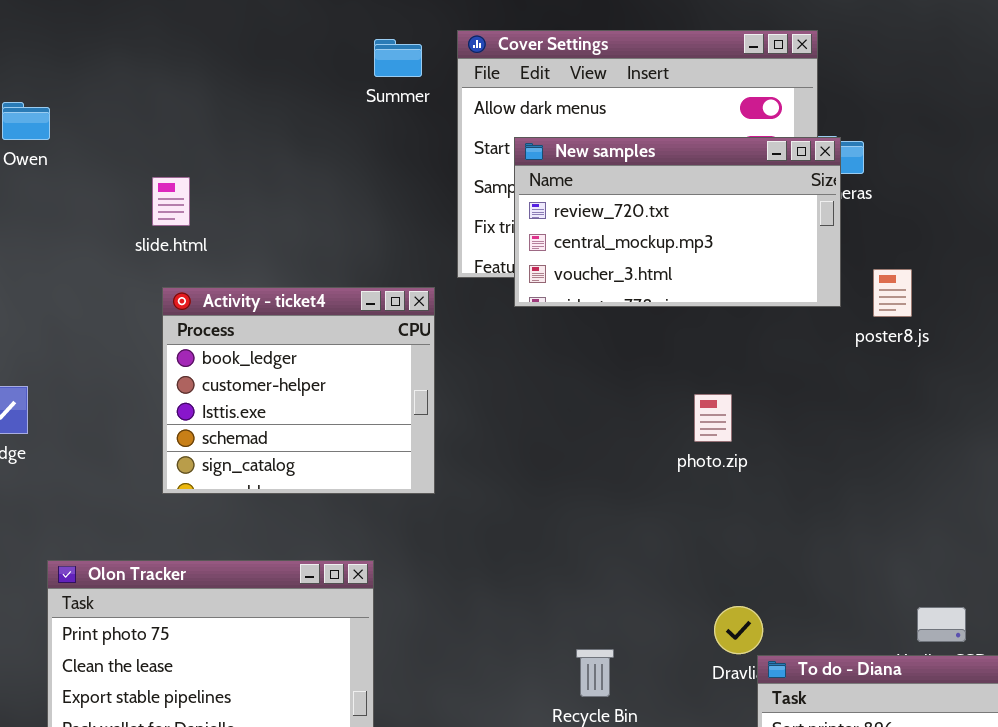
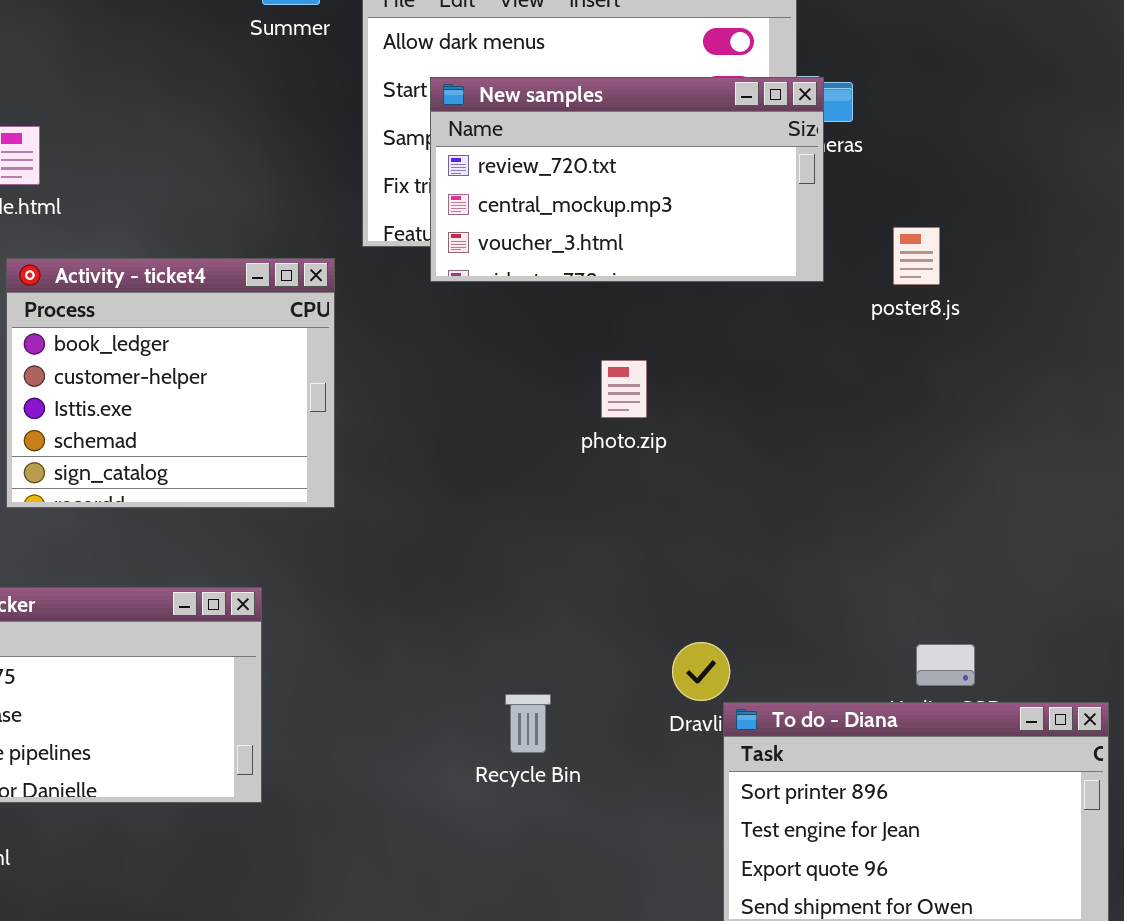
poster8.js: [873,269,912,317] -> [893,227,940,285], moved
photo.zip: [694,394,732,442] -> [601,360,647,418], moved

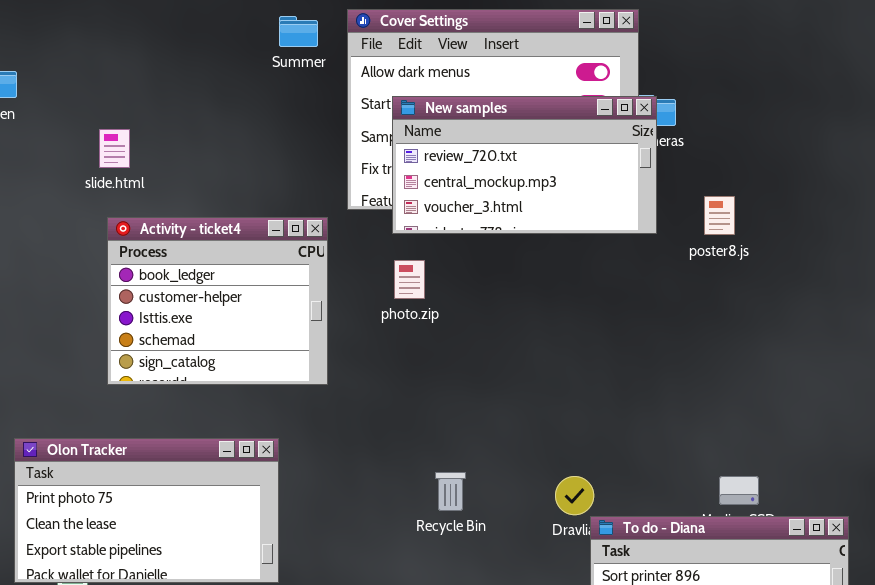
photo.zip: [601,360,647,418] -> [394,260,425,299], moved
Recycle Bin: [505,694,551,753] -> [435,472,466,511], moved

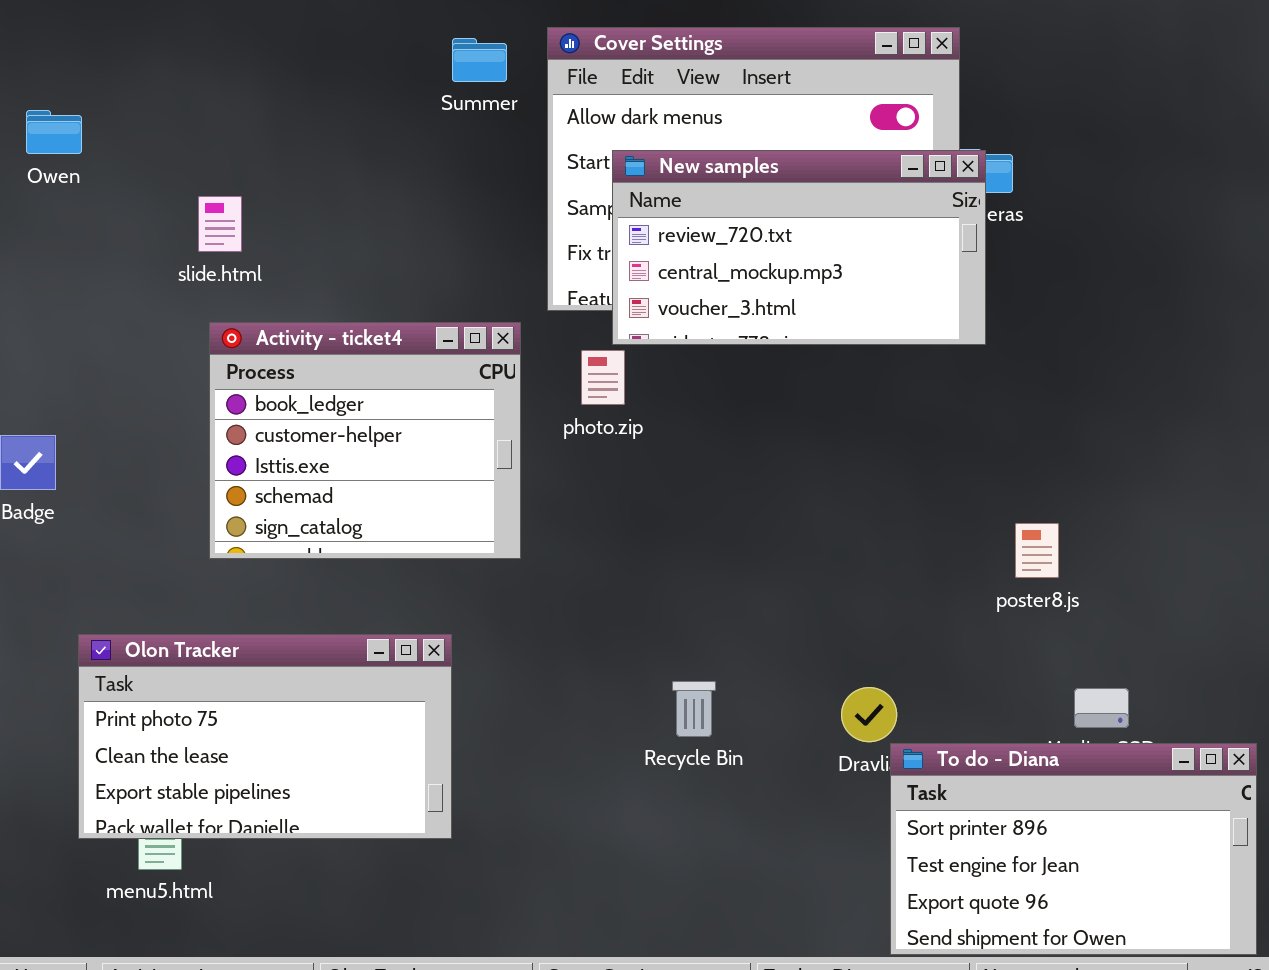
poster8.js: [704,196,735,235] -> [1015,523,1059,578], moved
photo.zip: [394,260,425,299] -> [581,350,625,405], moved

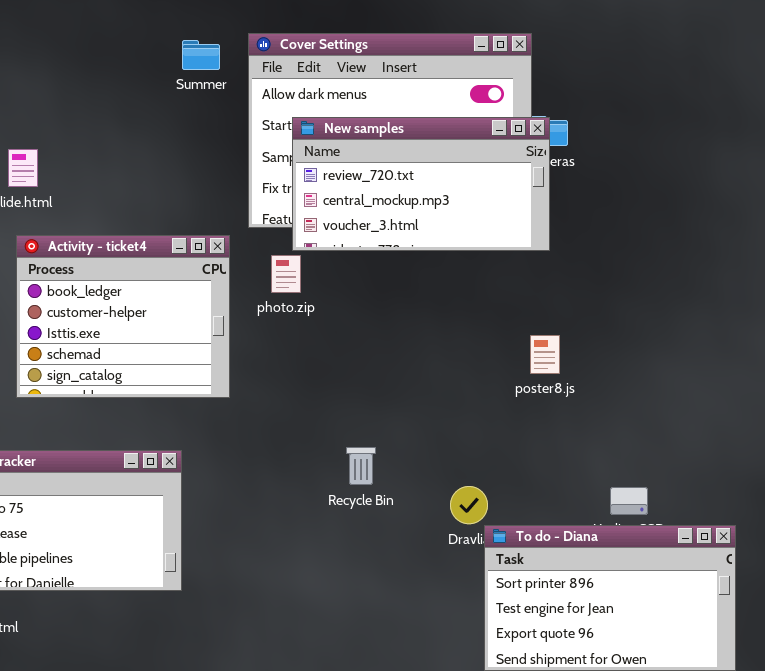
poster8.js: [1015,523,1059,578] -> [530,335,560,374], moved
Recycle Bin: [672,681,716,737] -> [346,447,376,485], moved

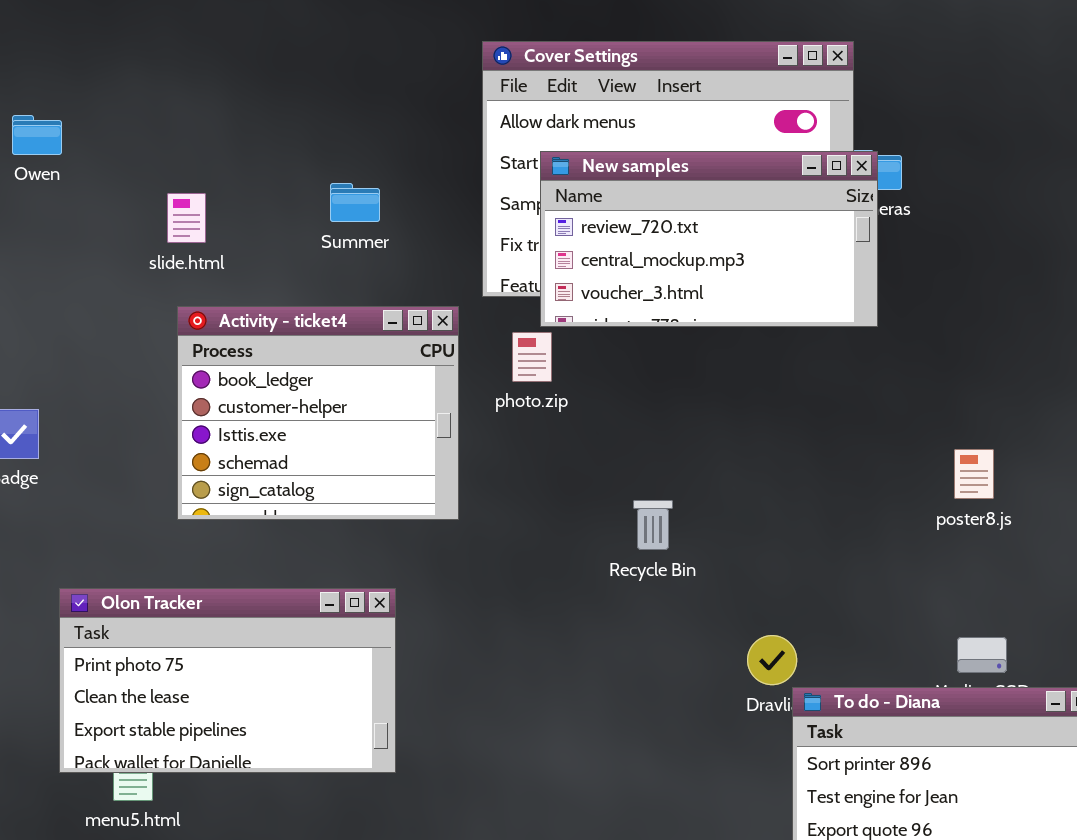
Summer: [182,40,220,70] -> [330,183,380,222], moved
poster8.js: [530,335,560,374] -> [954,449,994,499], moved
Recycle Bin: [346,447,376,485] -> [633,500,673,550], moved

